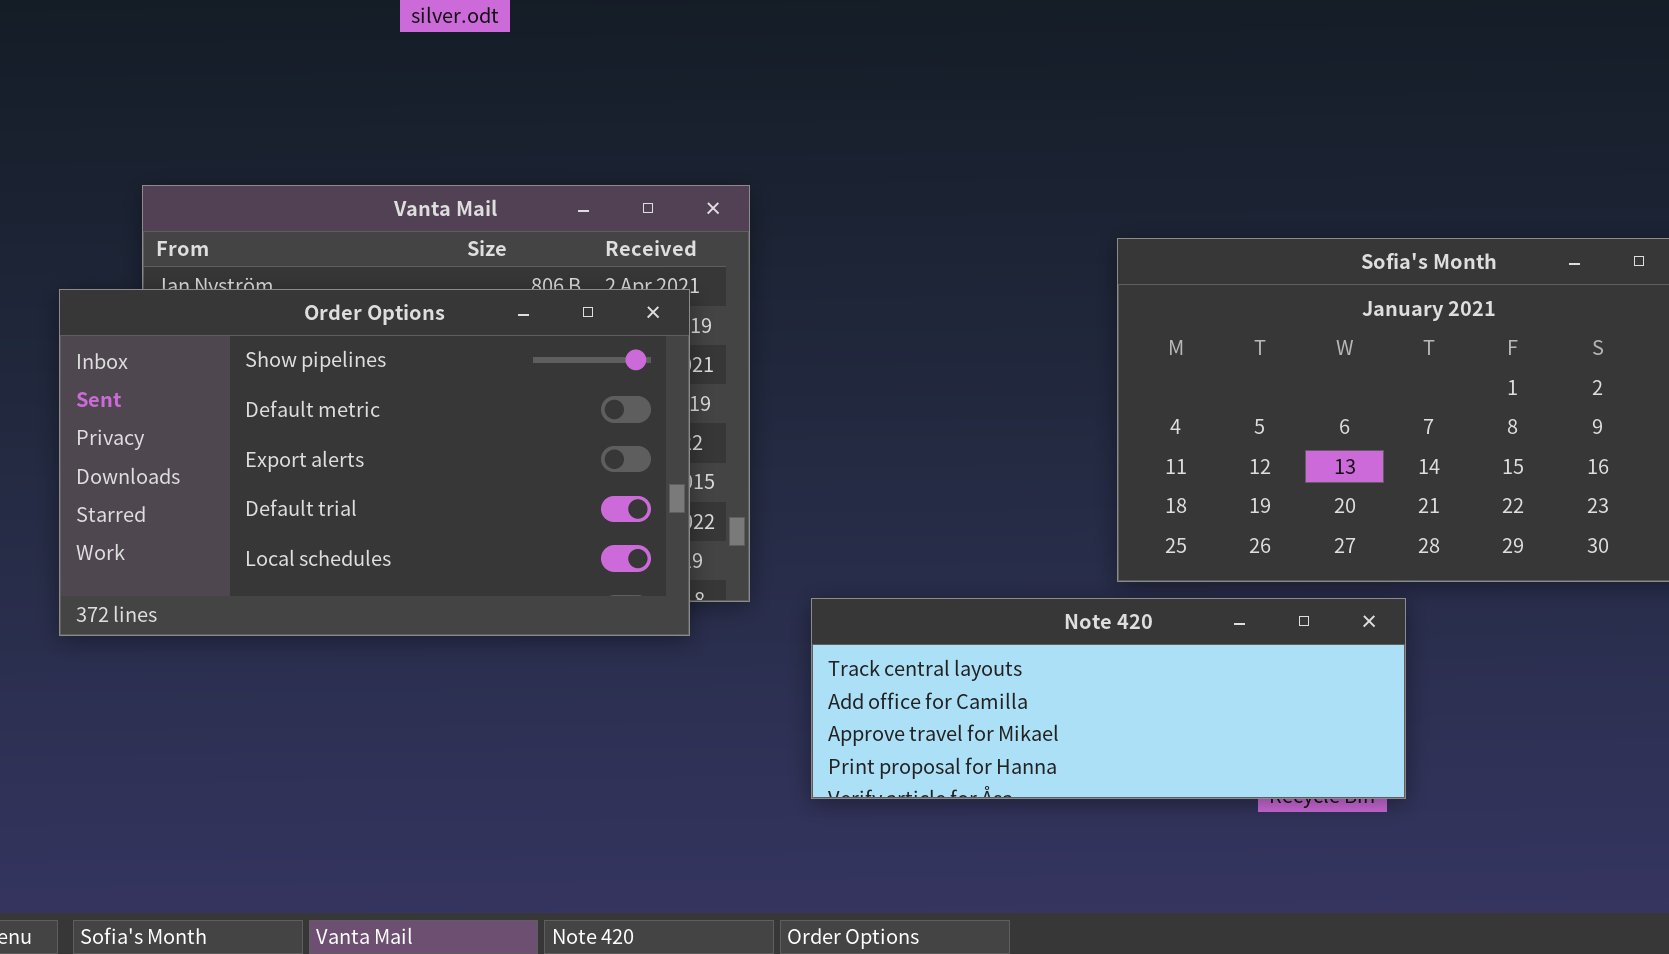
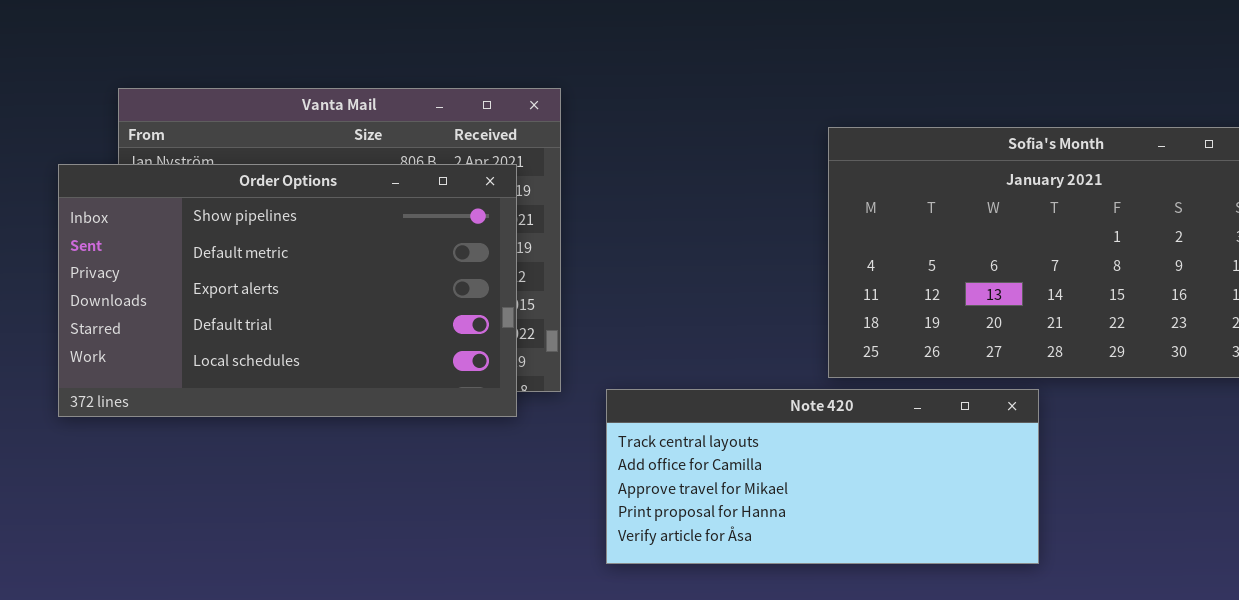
Note 420: [811,598,1406,799] -> [606,389,1039,564], resized

